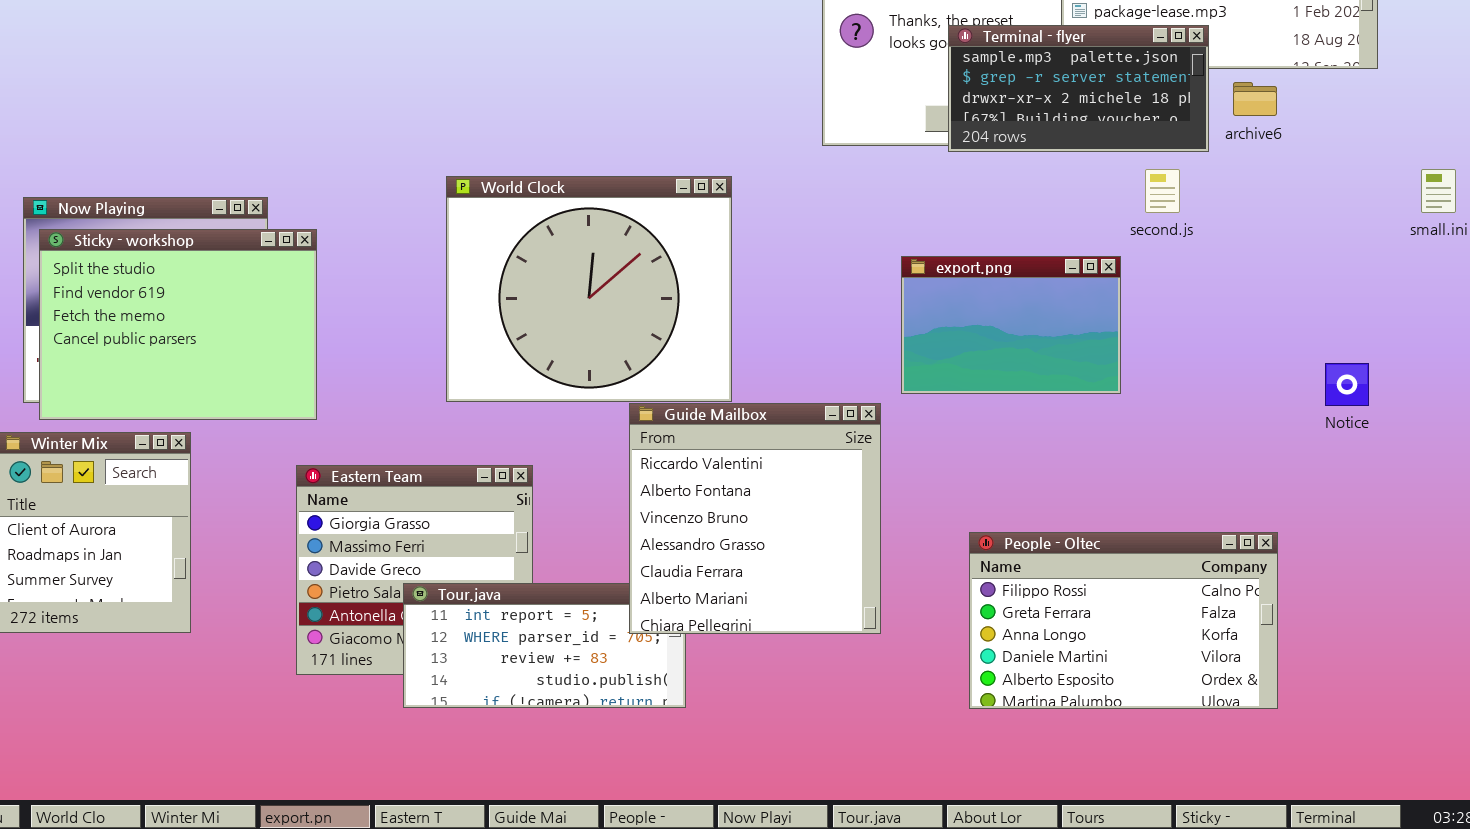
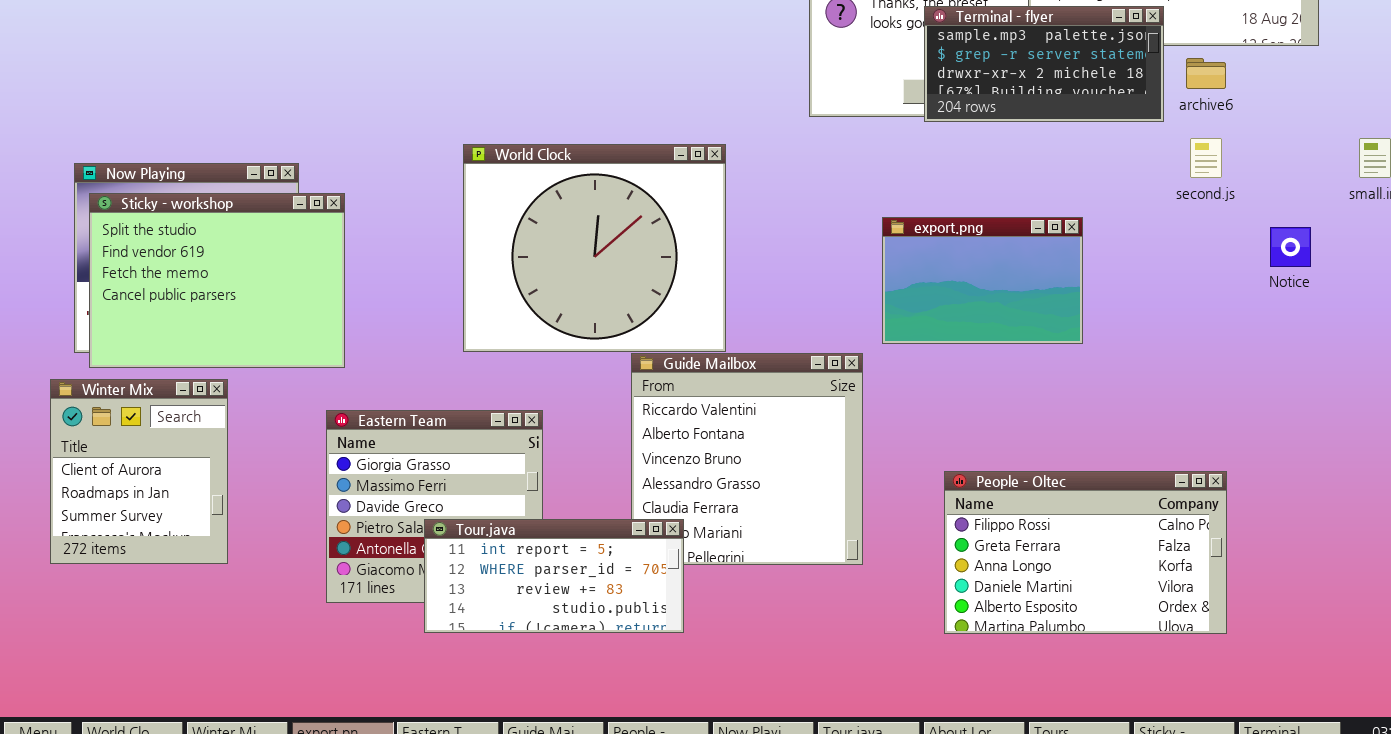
second.js: [1145,169,1180,213] -> [1190,138,1222,178], moved
Notice: [1325,363,1369,406] -> [1270,227,1311,267], moved
Tour.java: [403,583,686,708] -> [424,519,684,633], raised

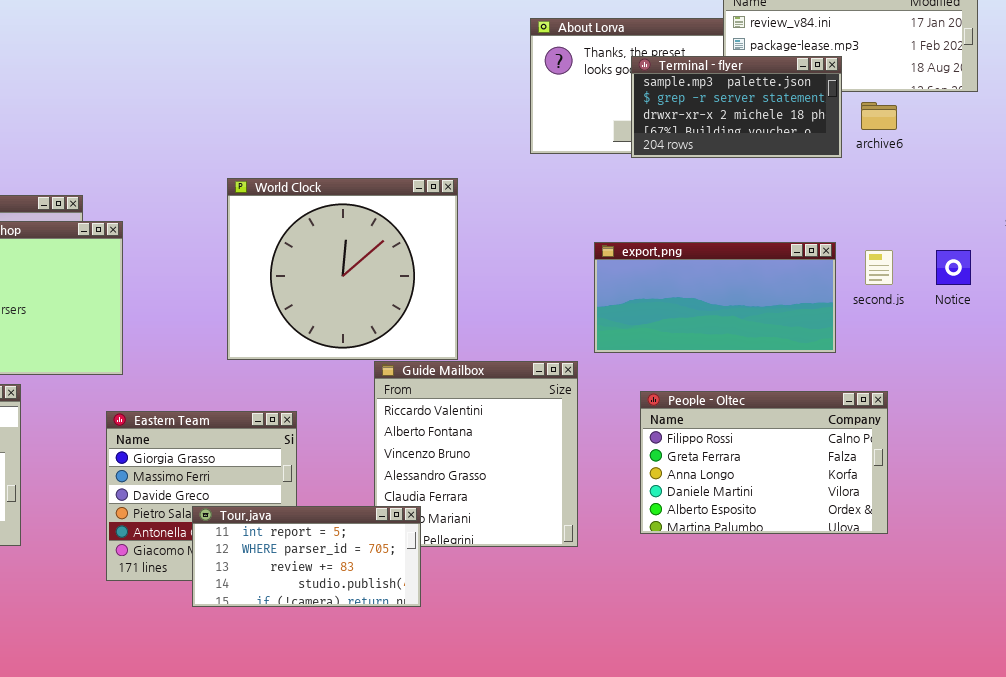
second.js: [1190,138,1222,178] -> [865,250,893,285], moved
export.png: [882,217,1083,344] -> [594,242,836,353], resized
People - Oltec: [944,471,1227,634] -> [640,391,888,534], moved

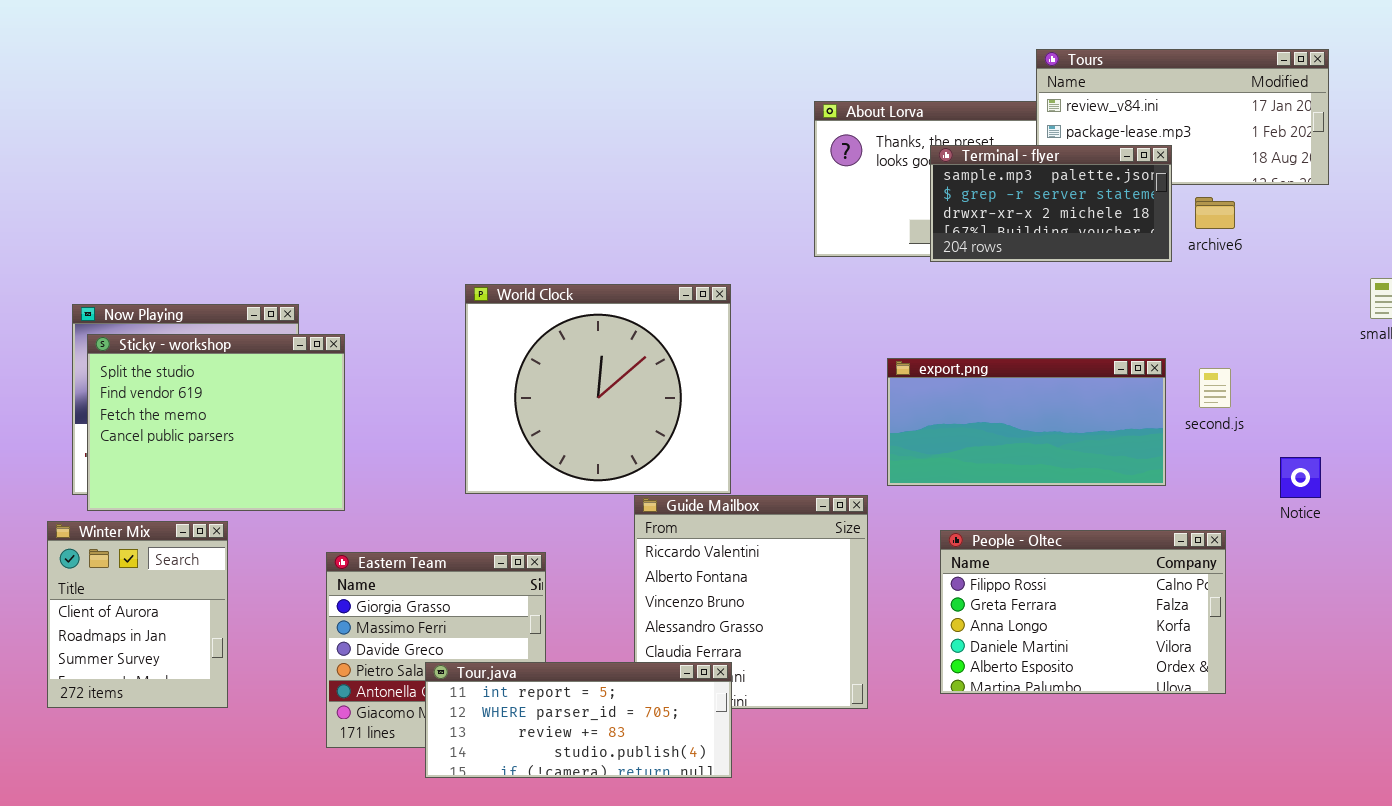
Notice: [936,250,971,285] -> [1280,457,1321,498], moved
Tour.java: [192,506,421,607] -> [425,662,732,778], resized

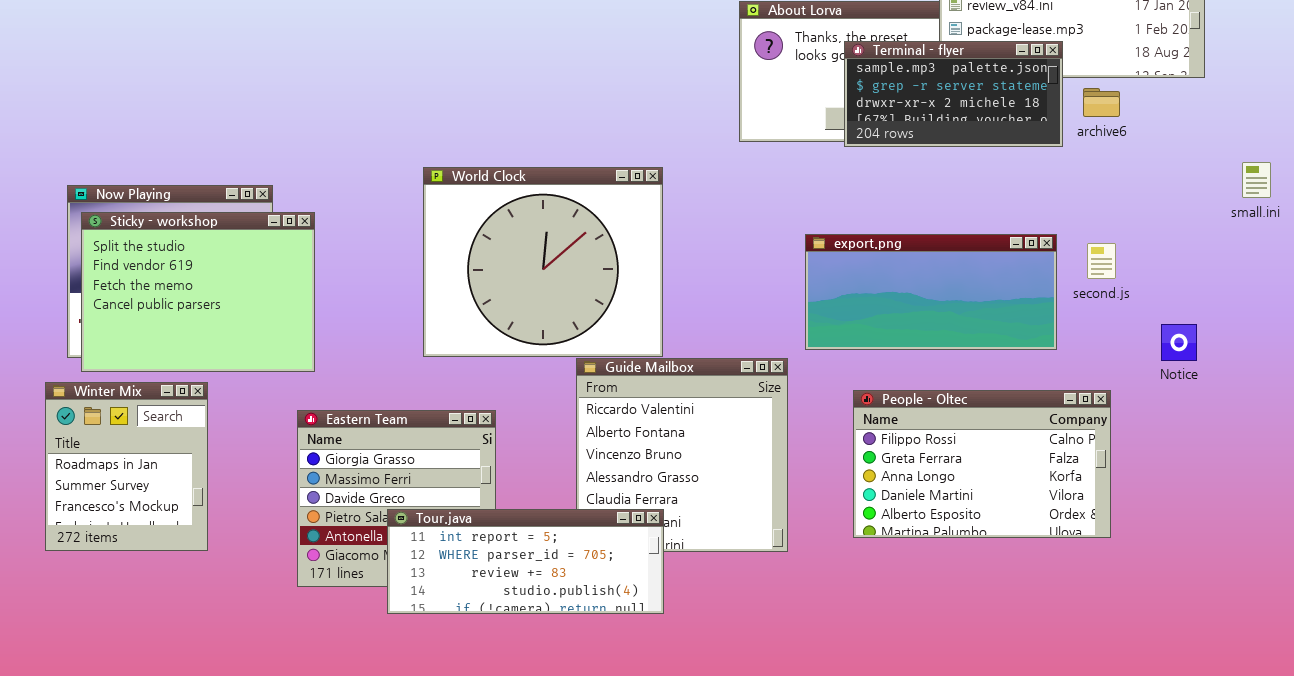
Winter Mix: [47,521,228,708] -> [45,382,208,551], scrolled down 1 row

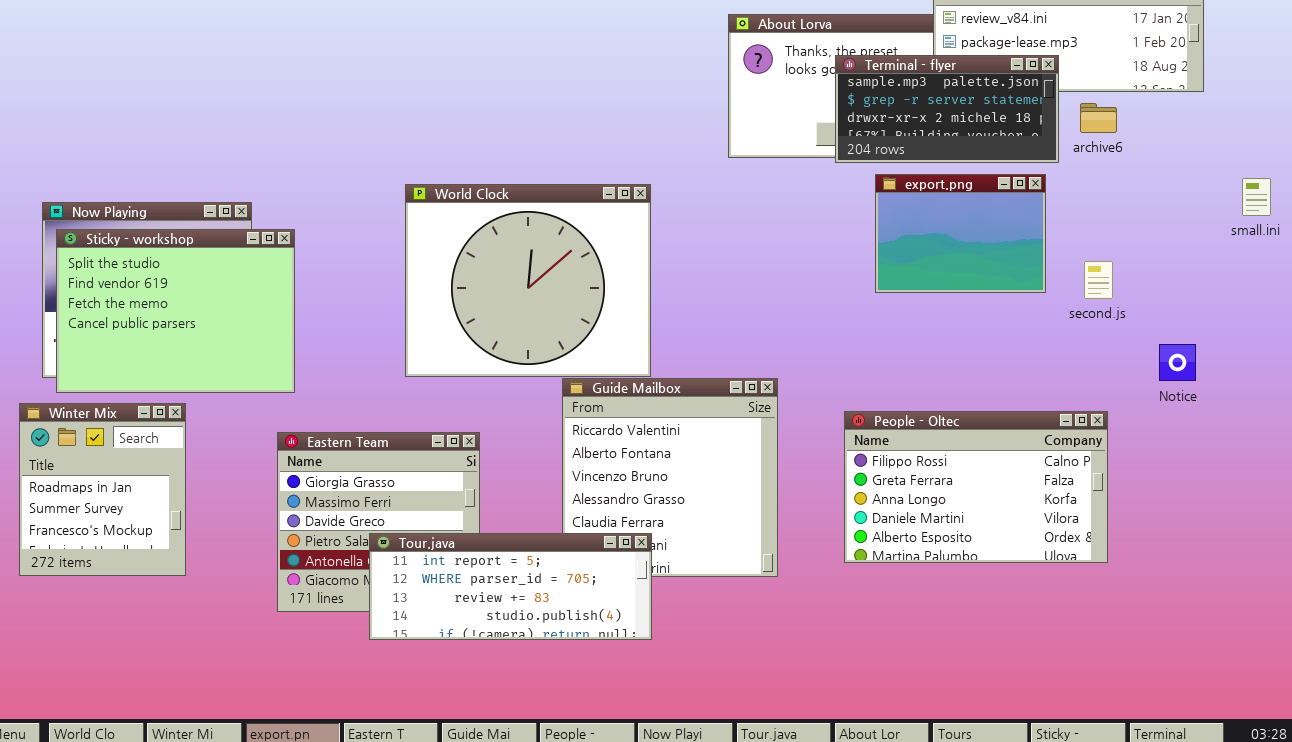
export.png: [805,234,1057,350] -> [875,174,1046,293], moved, resized

